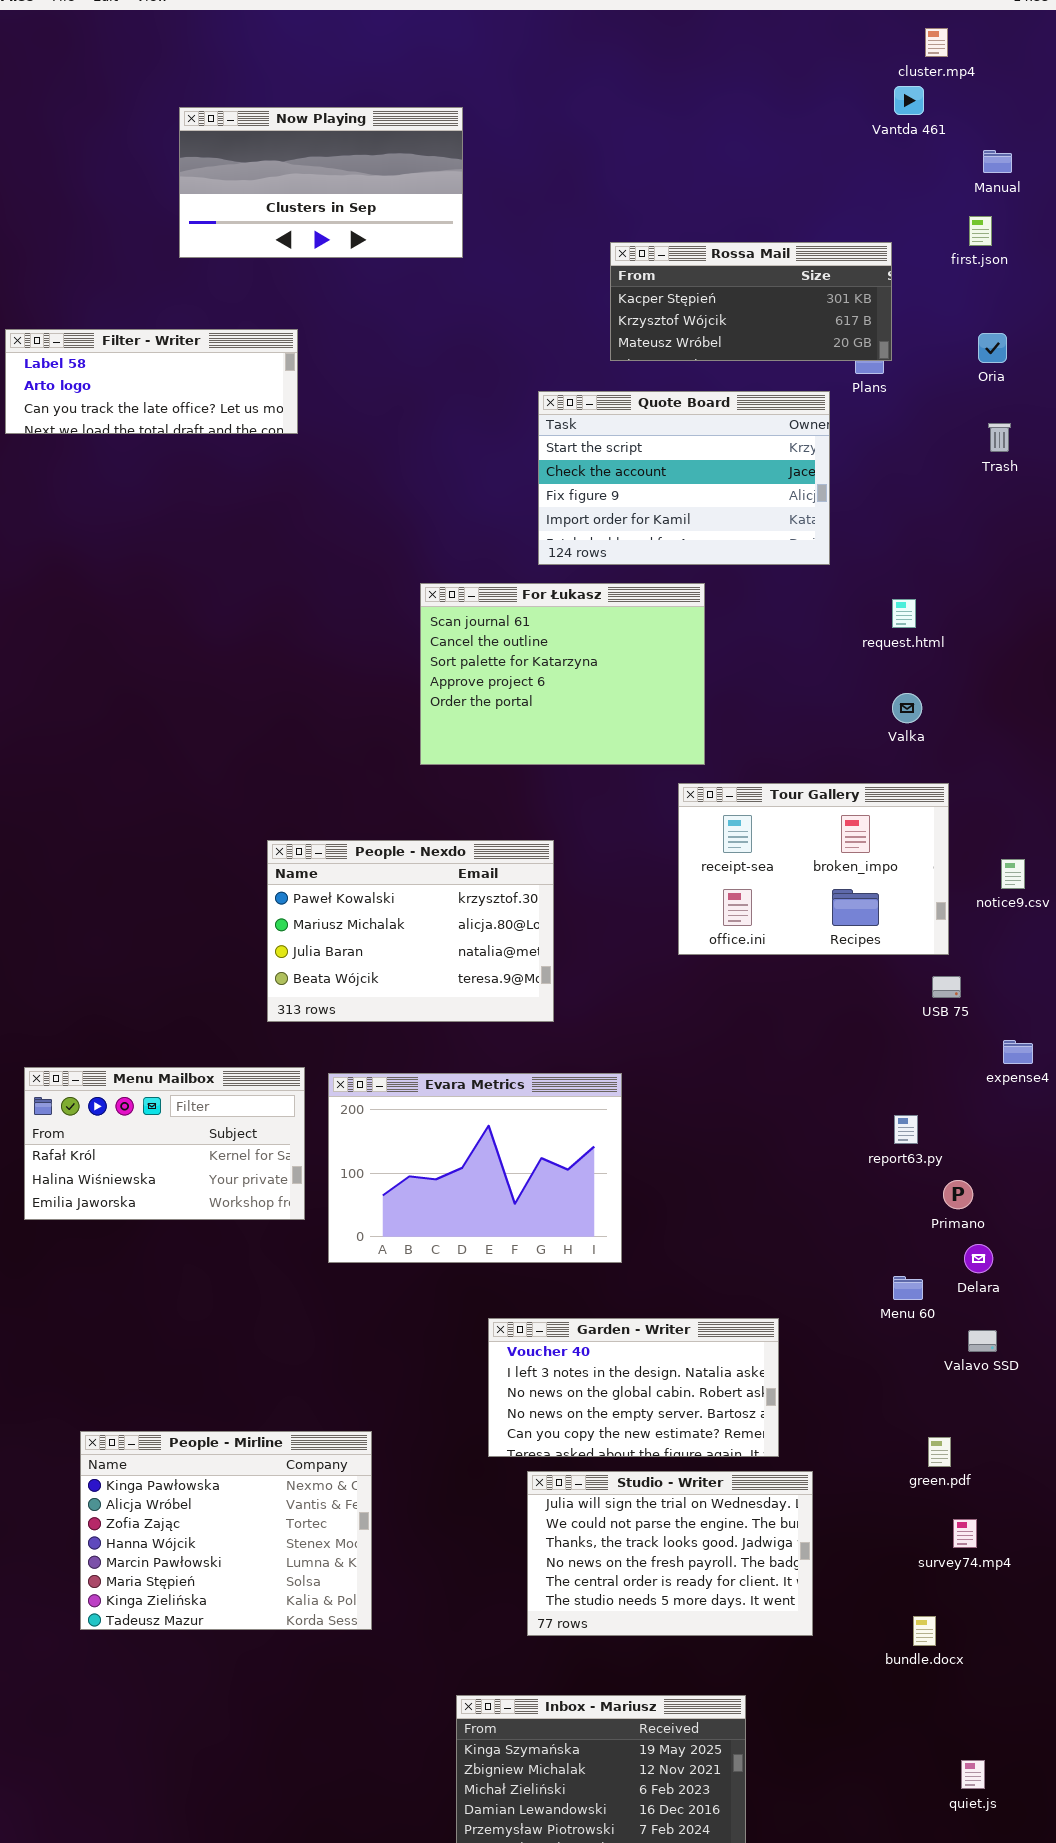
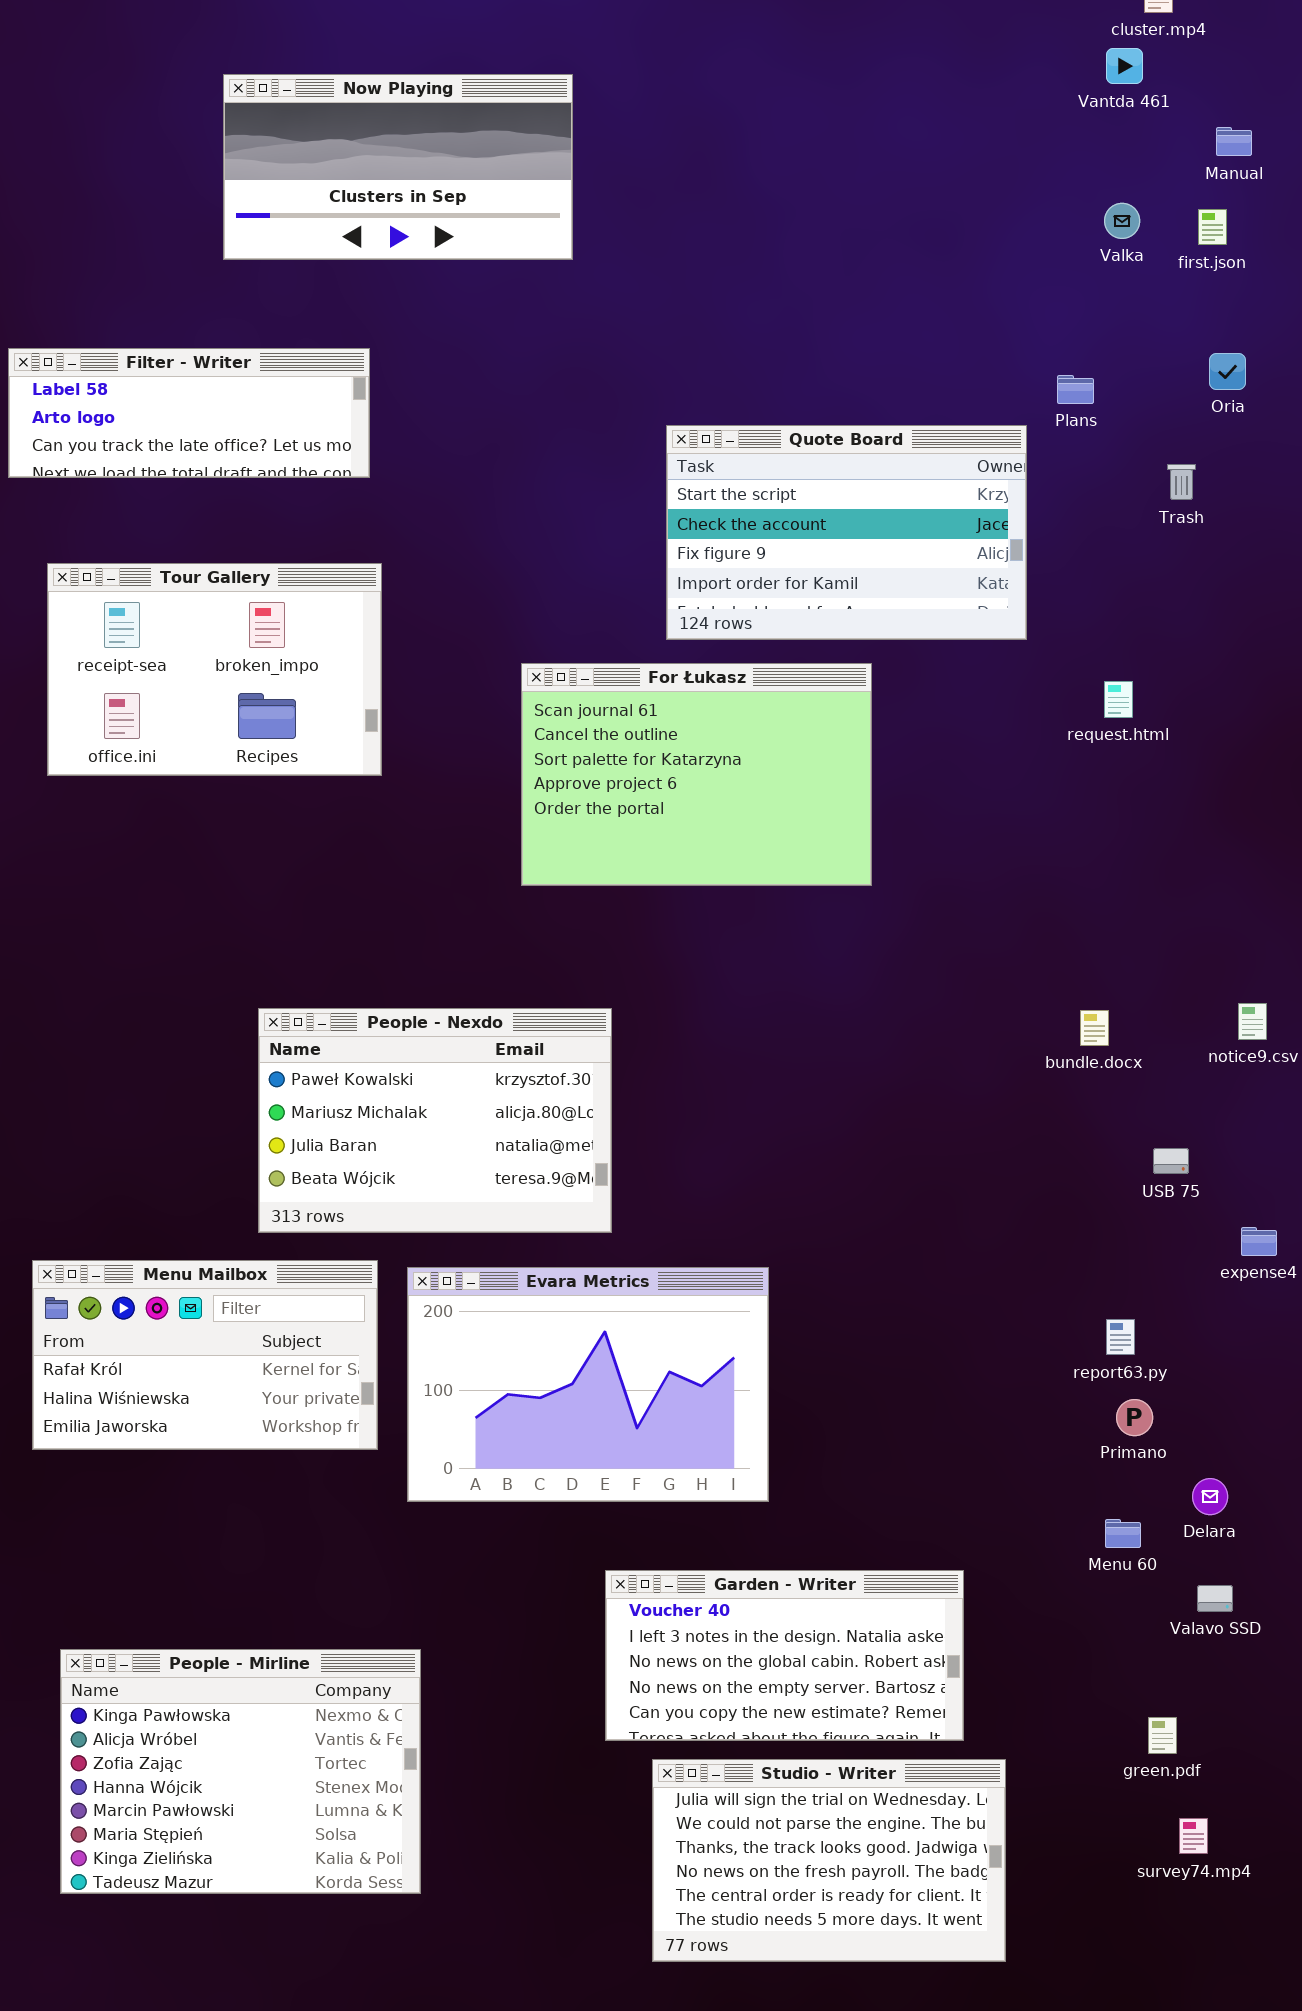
Rossa Mail: [610,242,892,361] -> none, closed
Trash: [988,423,1011,452] -> [1167,464,1196,500], moved
Valka: [892,693,922,723] -> [1104,203,1140,239], moved
Tour Gallery: [678,783,949,955] -> [47,563,382,776], moved
People - Nexdo: [267,840,554,1022] -> [258,1008,612,1233], moved
Primano: [943,1180,973,1209] -> [1116,1399,1153,1436], moved
People - Mirline: [80,1431,372,1630] -> [60,1649,421,1894], moved
bundle.docx: [913,1616,936,1646] -> [1080,1010,1109,1046], moved

